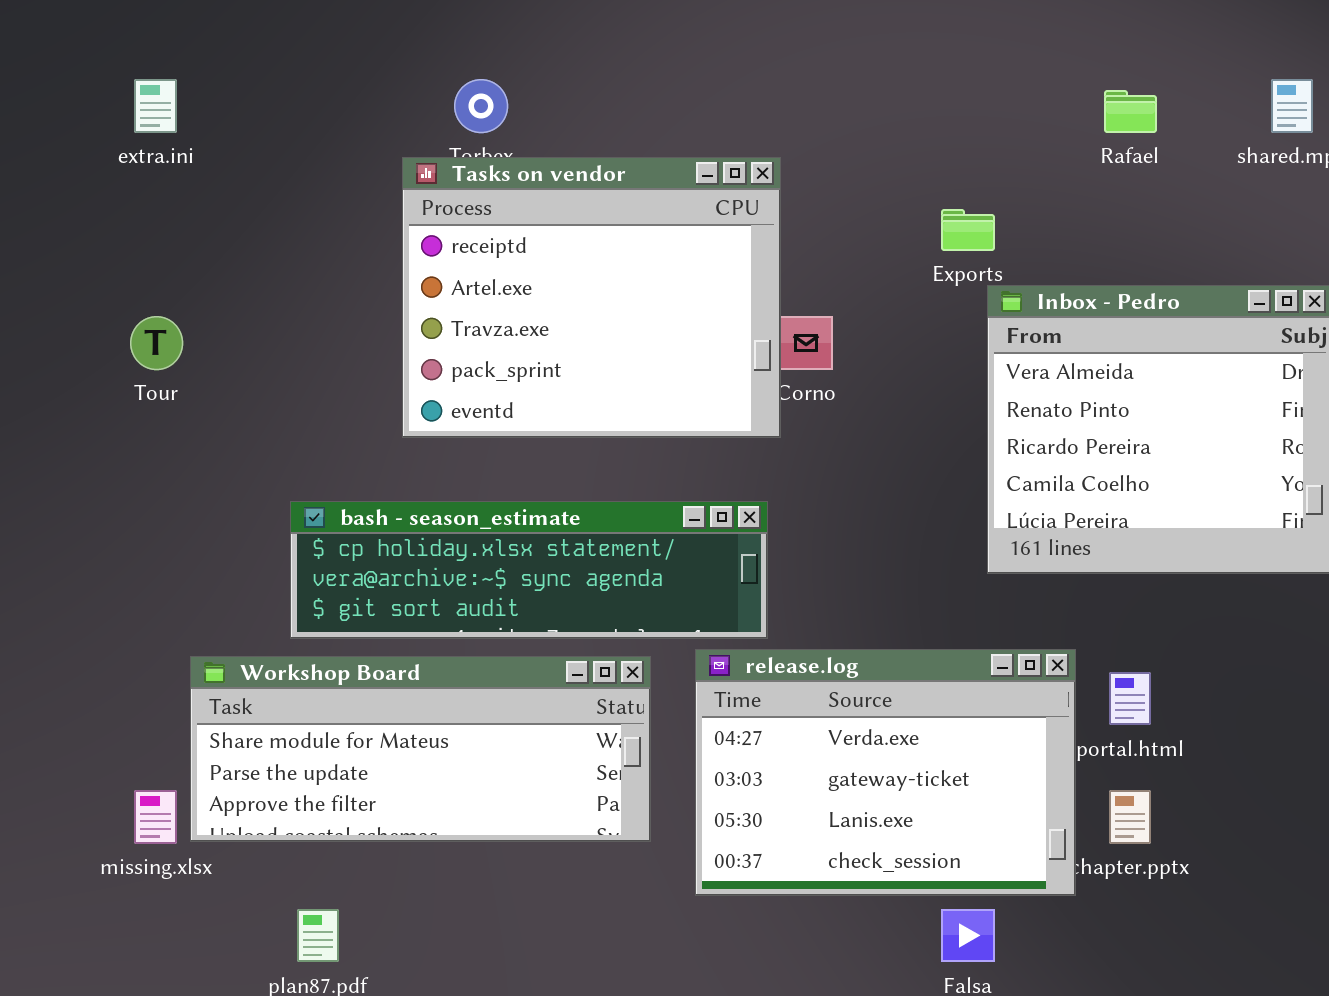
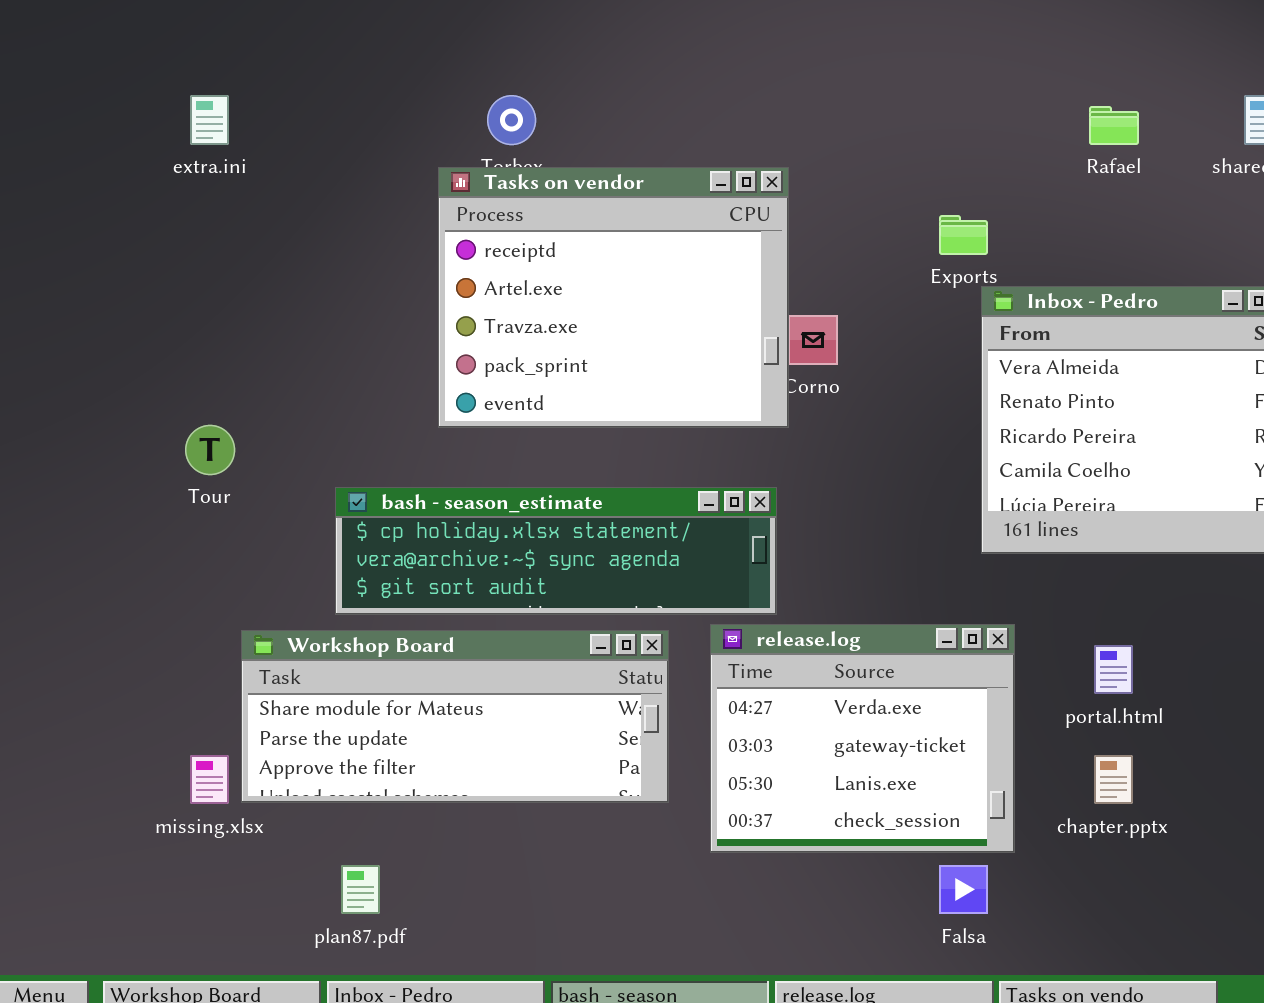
Tour: [130,316,183,370] -> [185,425,235,475], moved
release.log: [695,649,1076,896] -> [710,624,1015,853], resized

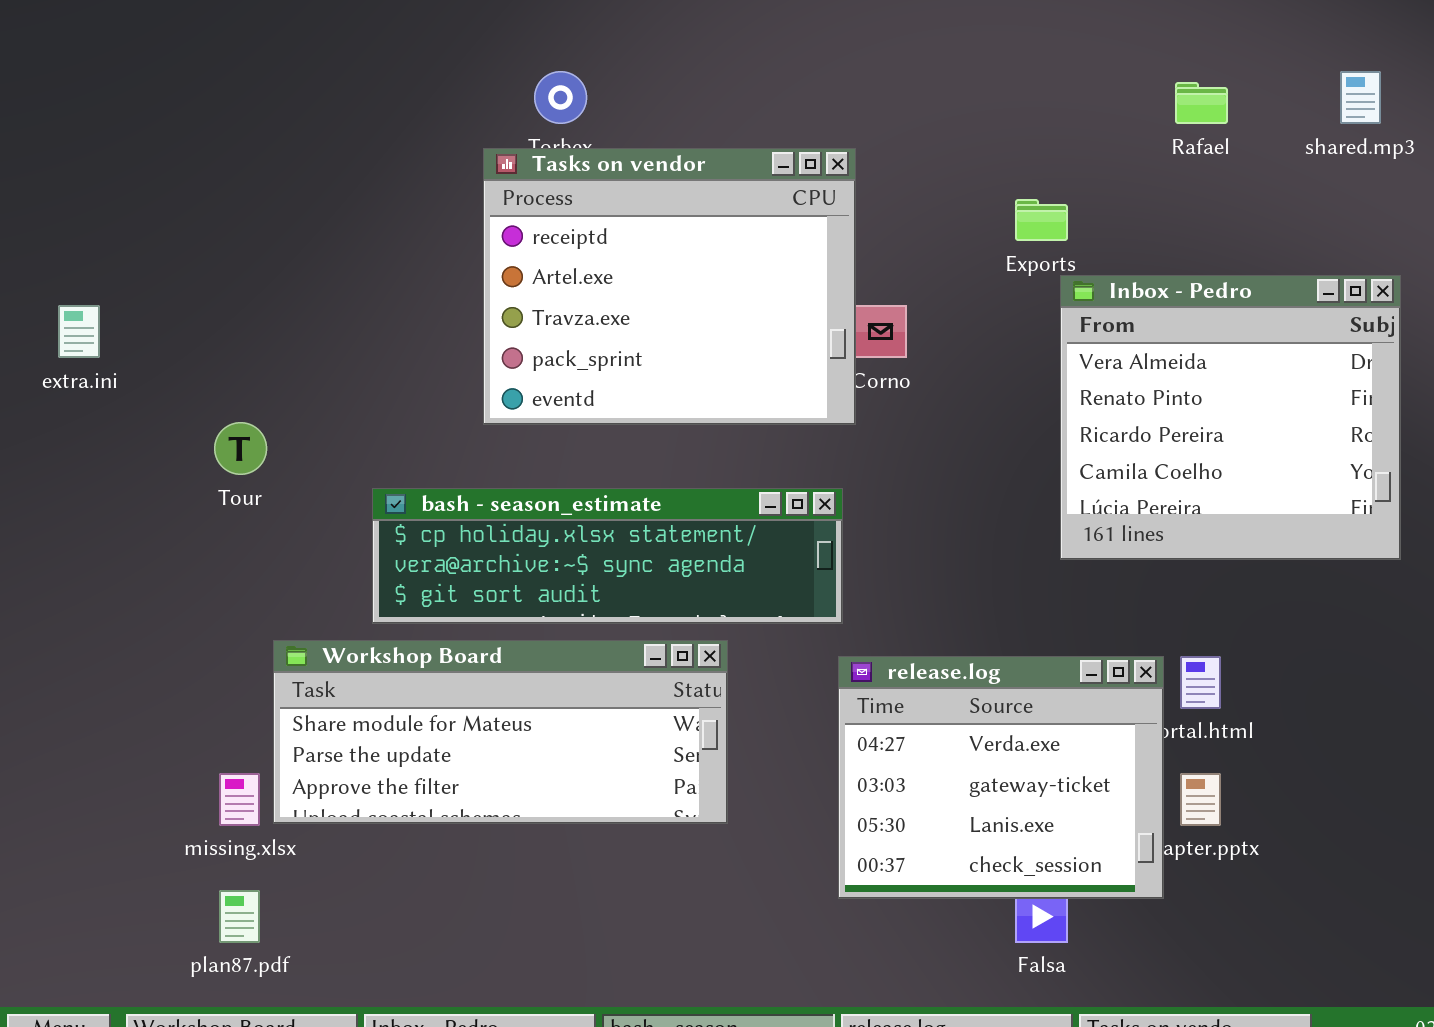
extra.ini: [190,95,229,145] -> [58,305,100,358], moved
release.log: [710,624,1015,853] -> [838,656,1164,899], moved
plan87.pdf: [341,865,380,914] -> [219,890,260,943], moved

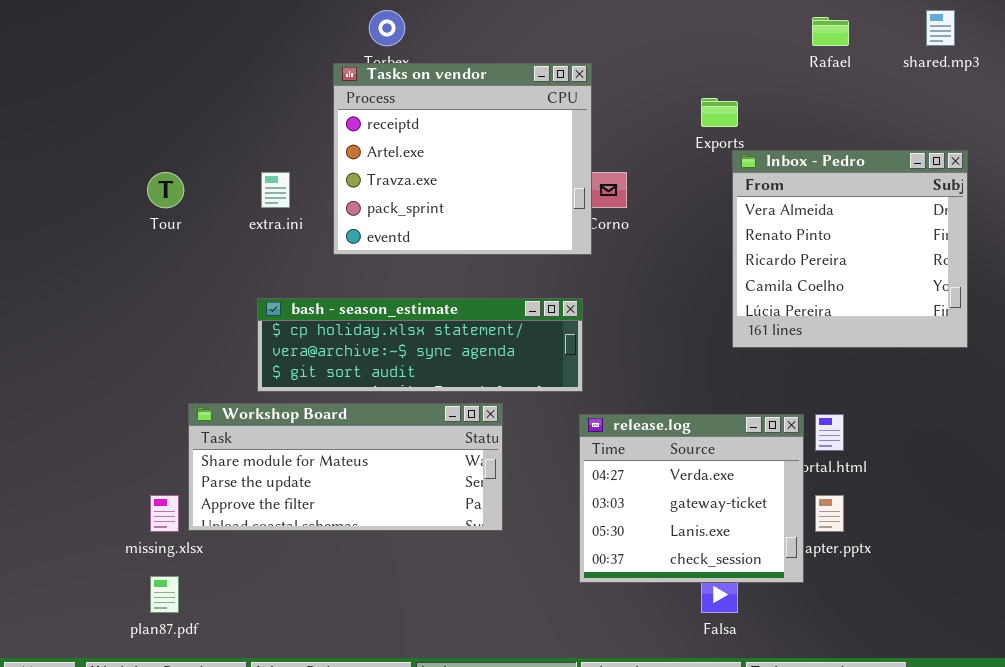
extra.ini: [58,305,100,358] -> [261,172,290,208], moved
Tour: [214,422,267,475] -> [147,172,184,208], moved

